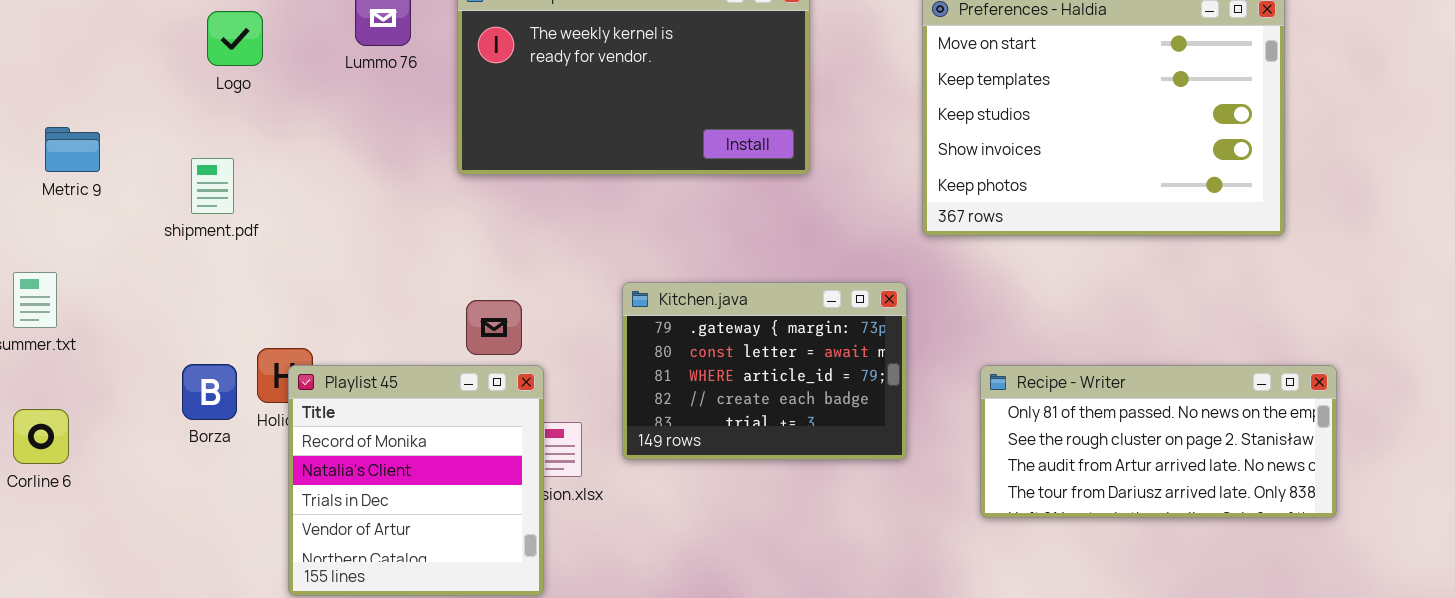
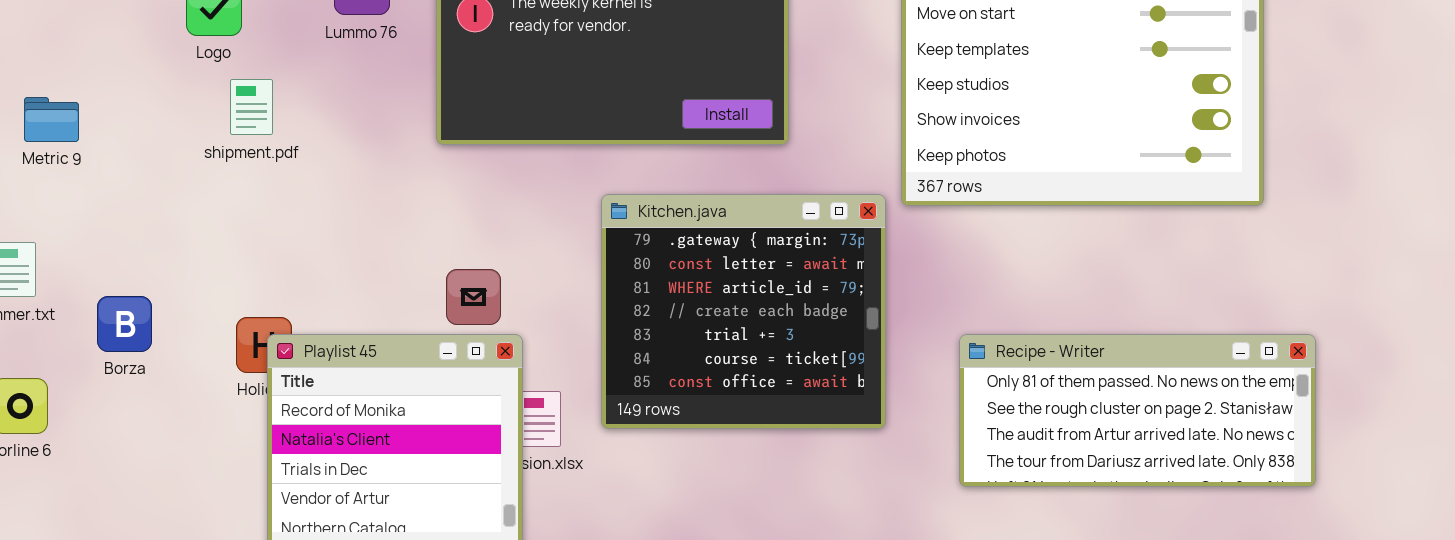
shipment.pdf: [191,158,234,214] -> [230,79,273,135], moved
Kitchen.java: [622,282,907,460] -> [601,194,886,429], resized
Borza: [182,364,237,420] -> [97,296,152,352], moved

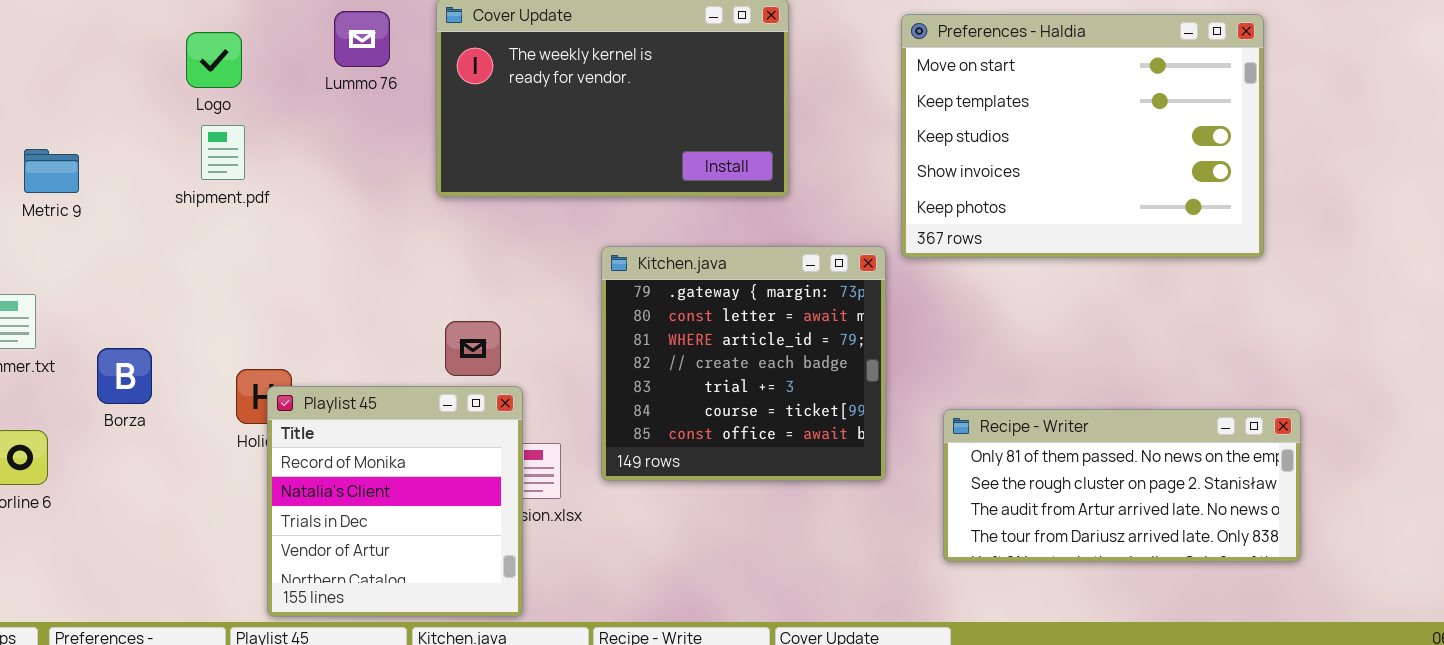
shipment.pdf: [230,79,273,135] -> [201,125,245,180], moved
Recipe - Writer: [959,334,1316,487] -> [943,409,1301,562], moved

